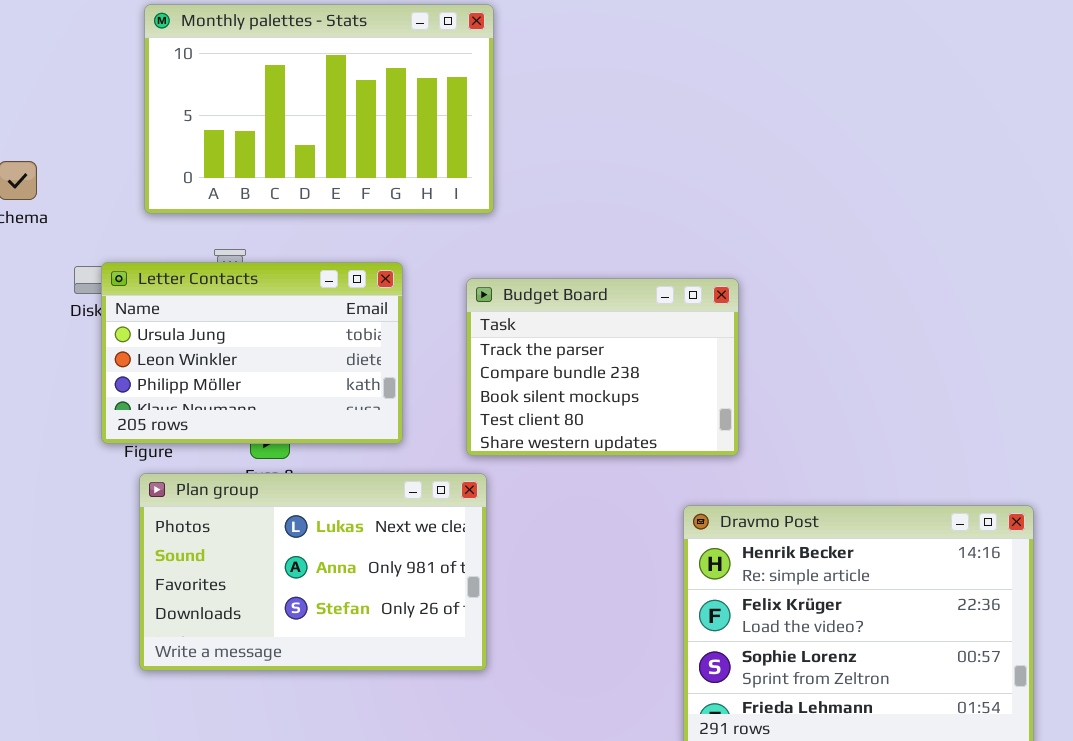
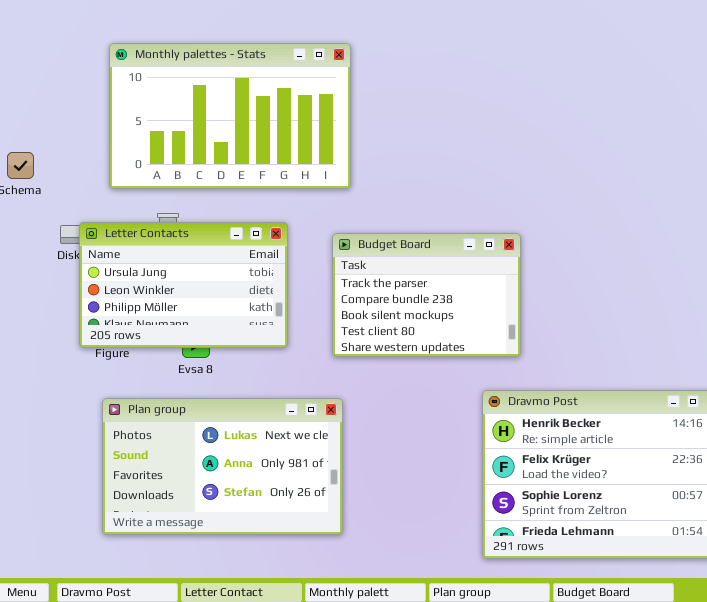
Plan group: [139,473,487,671] -> [102,398,343,535], moved

